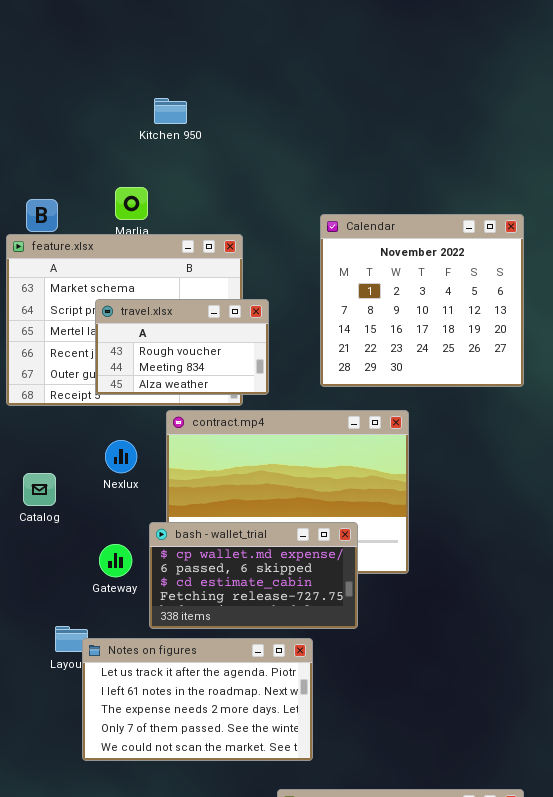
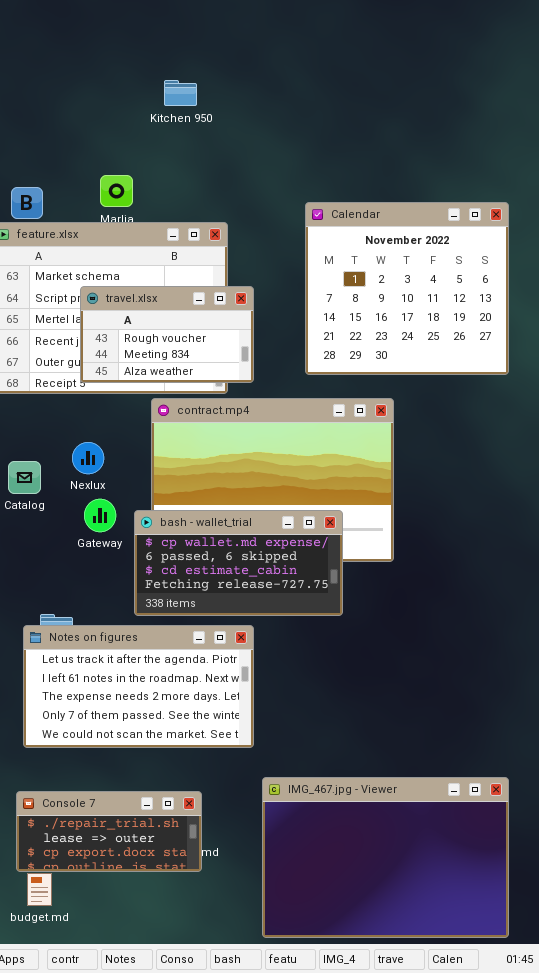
Kitchen 950: [154,98,187,124] -> [164,80,197,106], moved
Nexlux: [105,440,137,473] -> [72,442,104,474], moved
Gateway: [99,544,132,577] -> [84,499,116,532], moved
Notes on figures: [82,638,313,761] -> [23,625,254,748], moved

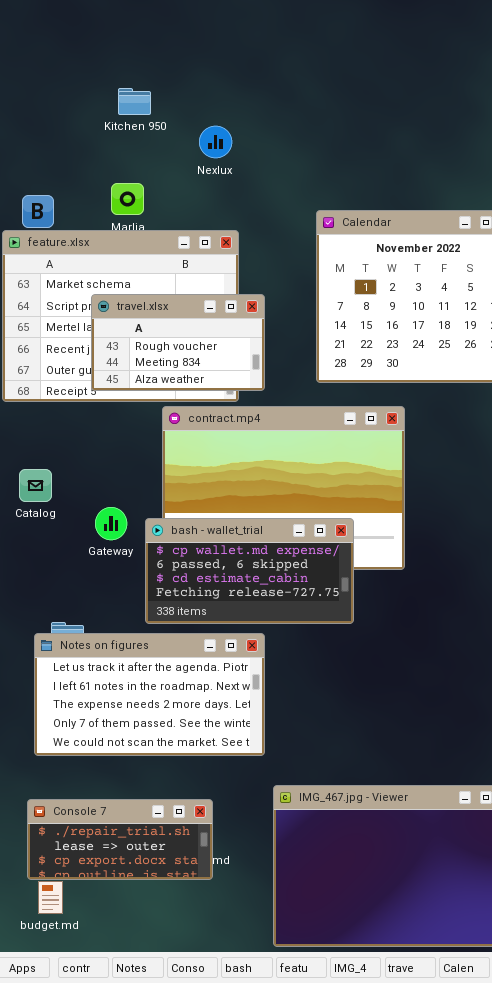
Kitchen 950: [164,80,197,106] -> [118,88,151,115], moved
Nexlux: [72,442,104,474] -> [199,126,232,158], moved

